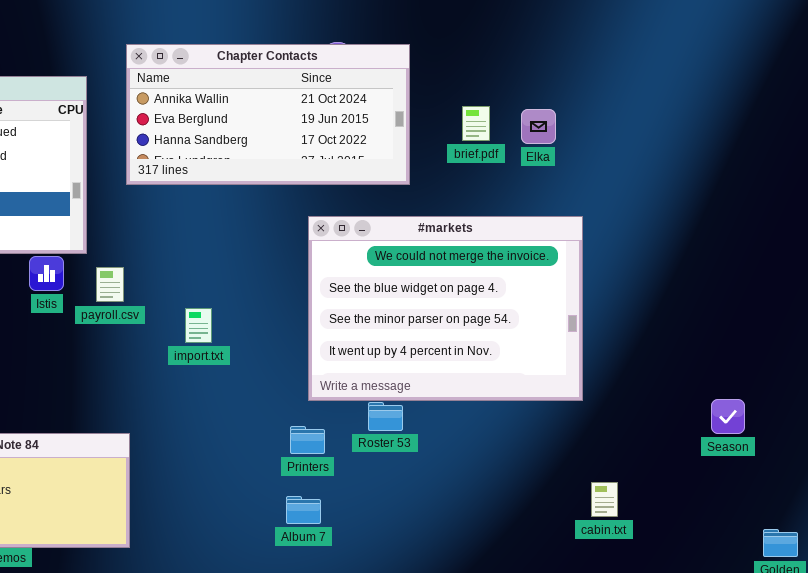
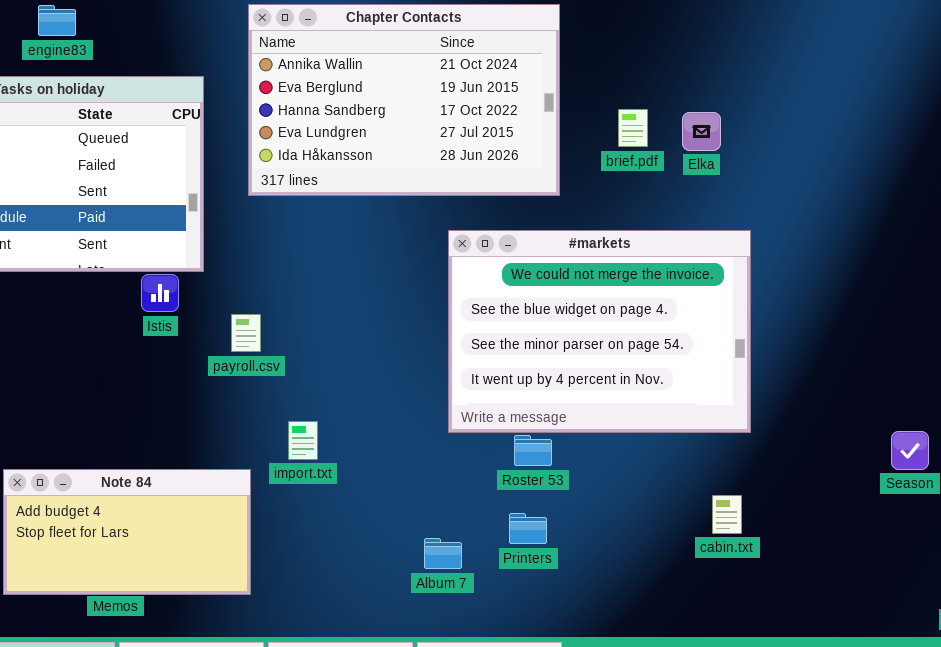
Chapter Contacts: [126,44,410,185] -> [248,4,560,196], resized
payroll.csv: [96,267,124,302] -> [231,314,261,352], moved
import.txt: [185,308,212,343] -> [288,421,318,460], moved
Printers: [290,426,325,454] -> [509,513,547,544], moved
cabin.txt: [591,482,618,517] -> [712,495,742,534], moved

